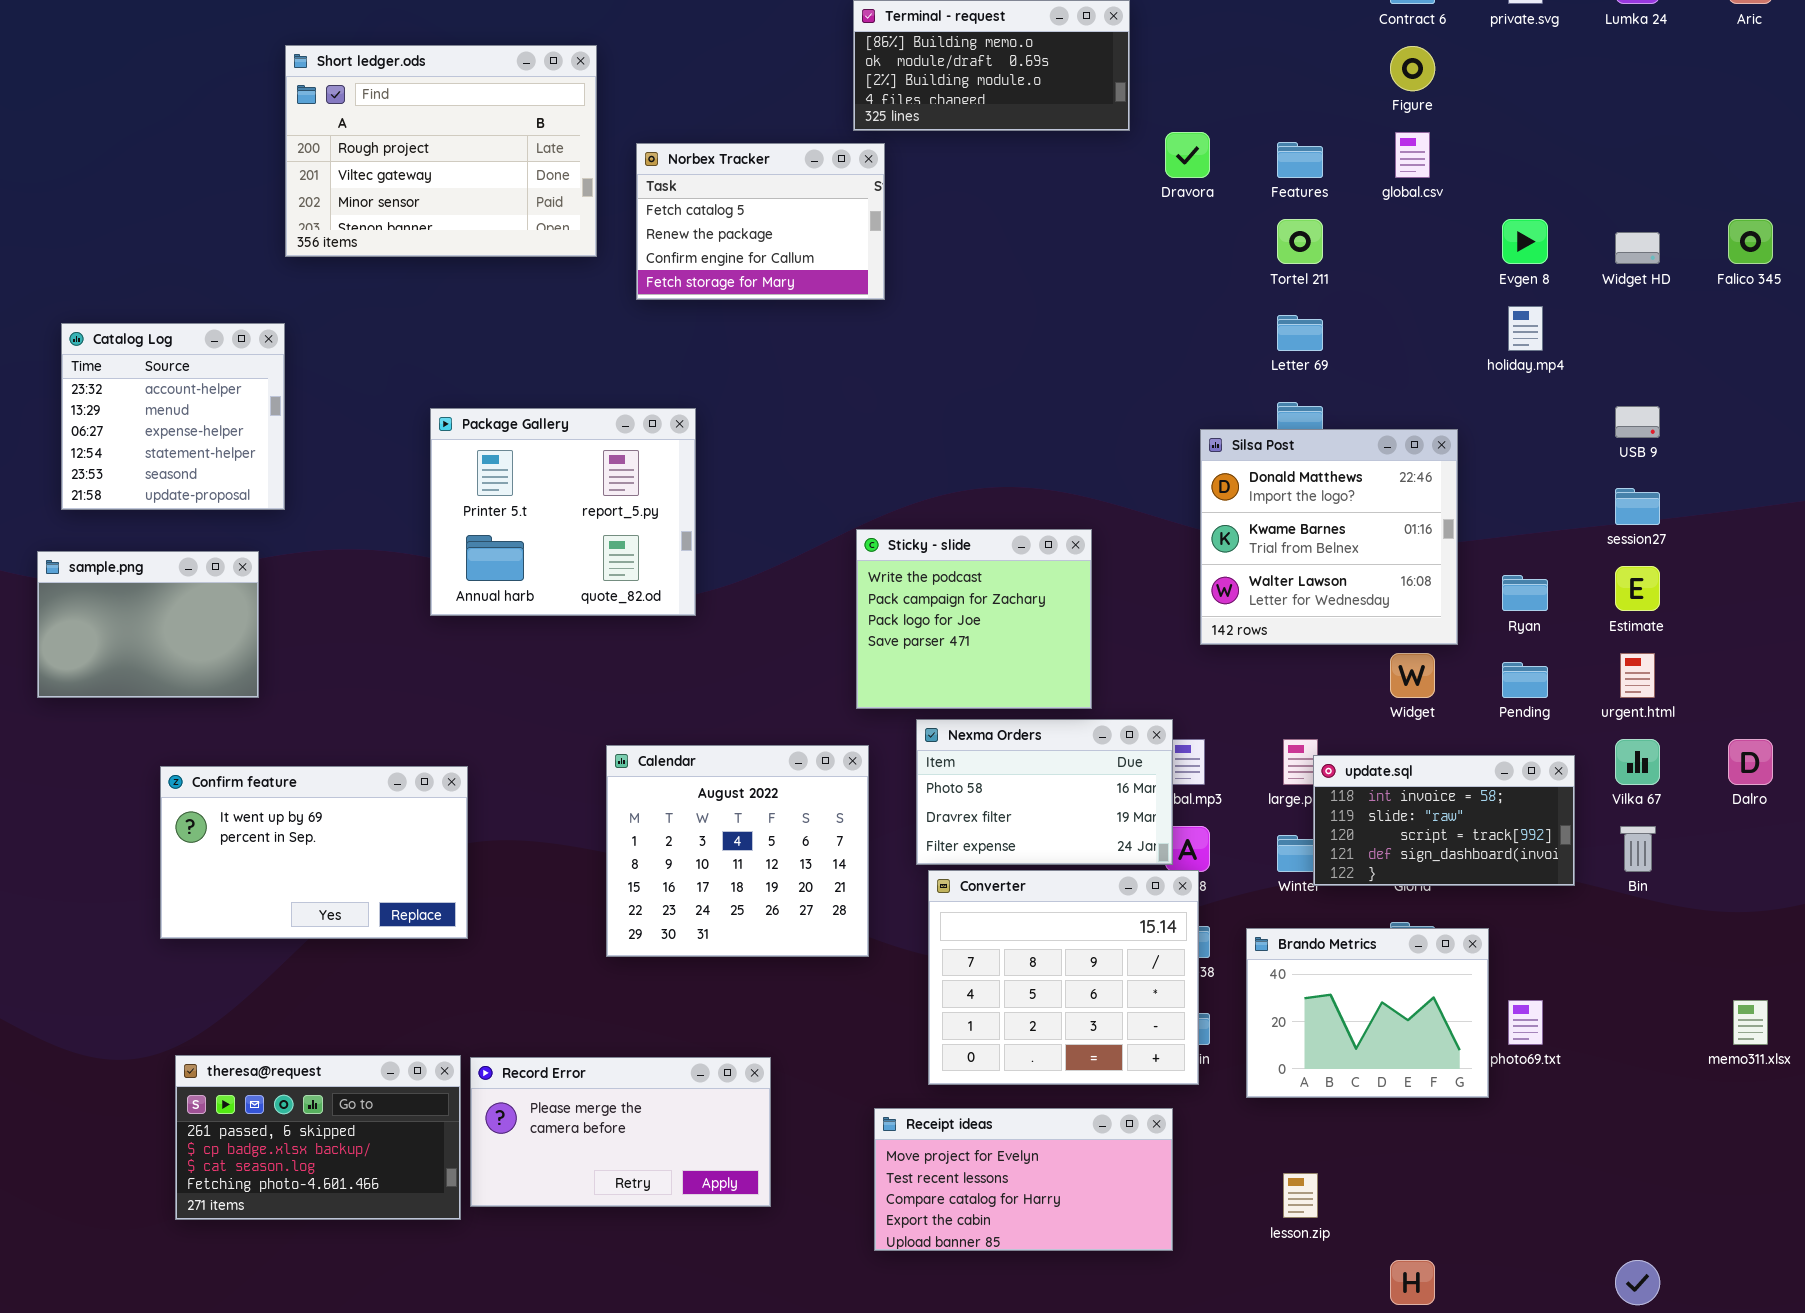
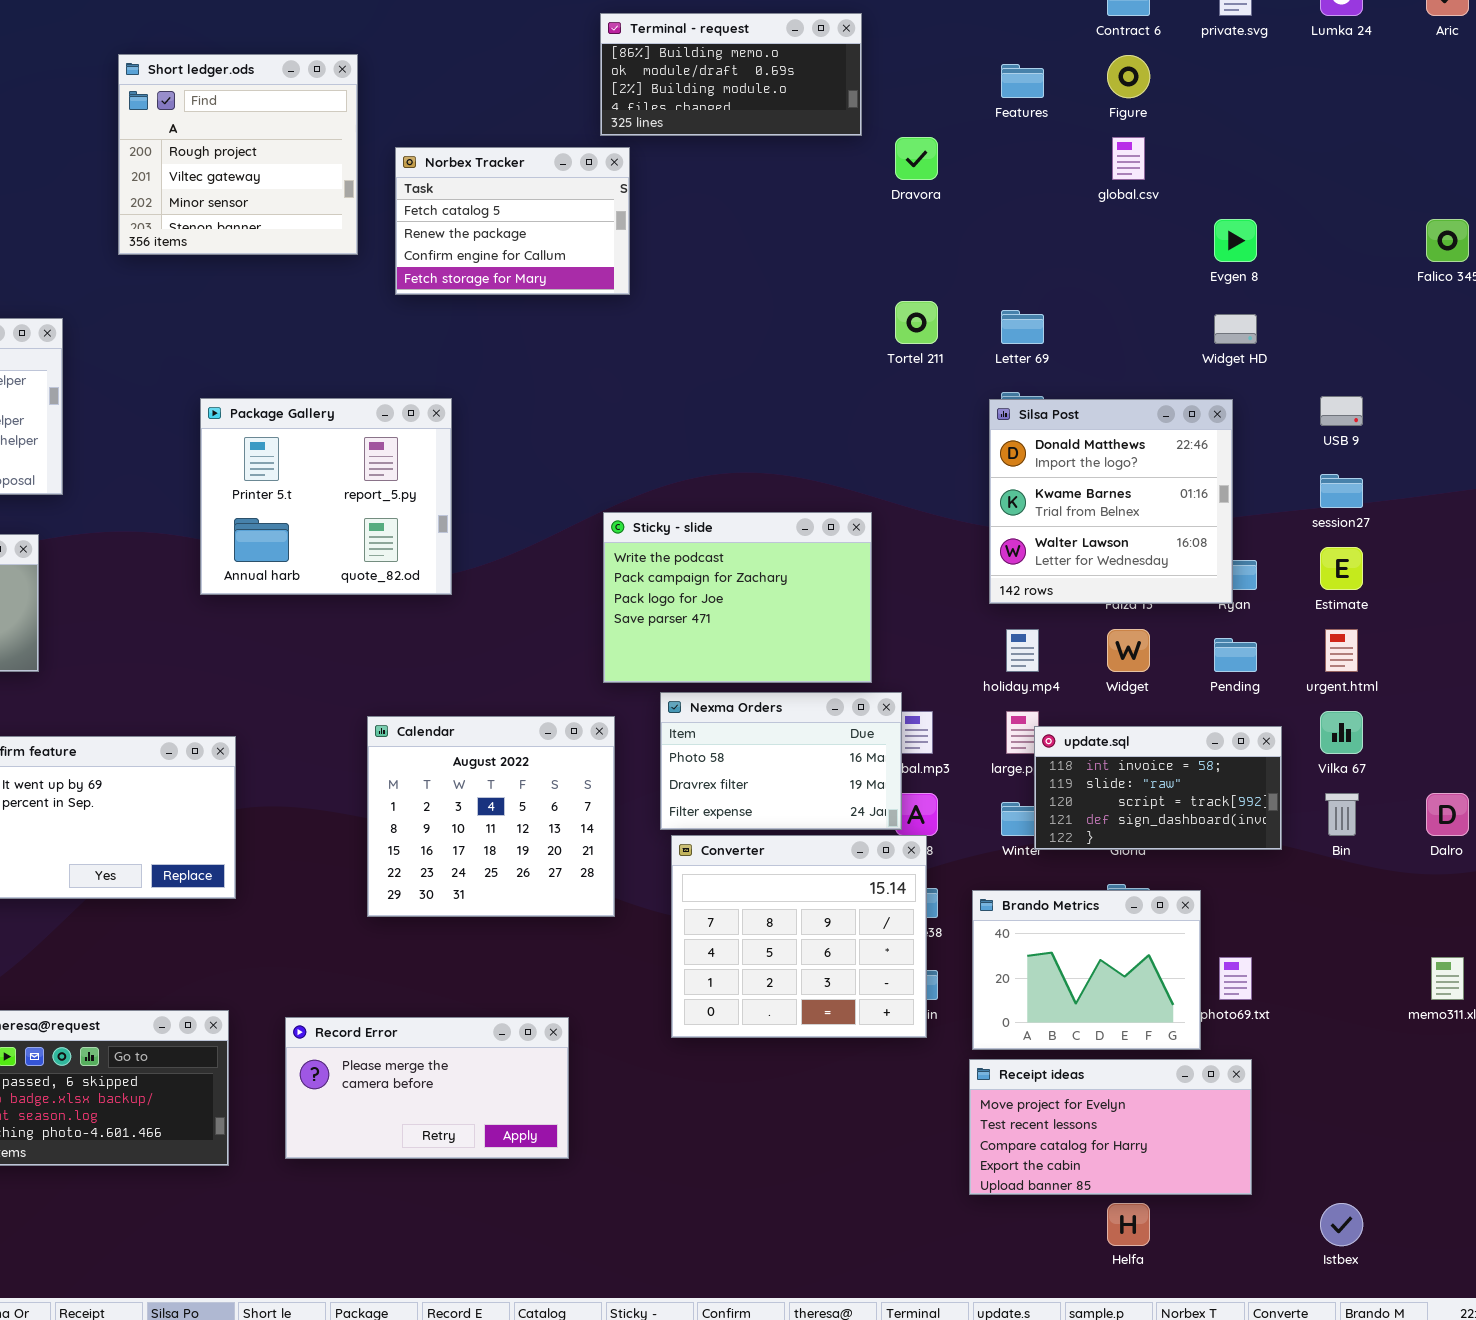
Short ledger.ods: [285,45,597,257] -> [118,54,358,255], resized
Features: [1277,142,1323,178] -> [1001,64,1044,98], moved
Tortel 211: [1277,219,1323,264] -> [895,301,938,344], moved
Widget HD: [1615,232,1660,264] -> [1214,314,1257,344], moved
holiday.mp4: [1508,306,1543,351] -> [1006,629,1039,672], moved
Silsa Post: [1200,429,1458,645] -> [989,399,1233,604], moved
Sticky - slide: [856,529,1092,709] -> [603,512,872,683], resized
Dalro: [1728,739,1773,785] -> [1426,793,1469,836], moved
Record Error: [470,1057,771,1207] -> [285,1017,569,1159], moved
Receipt ideas: [874,1108,1173,1251] -> [969,1059,1252,1195], moved

